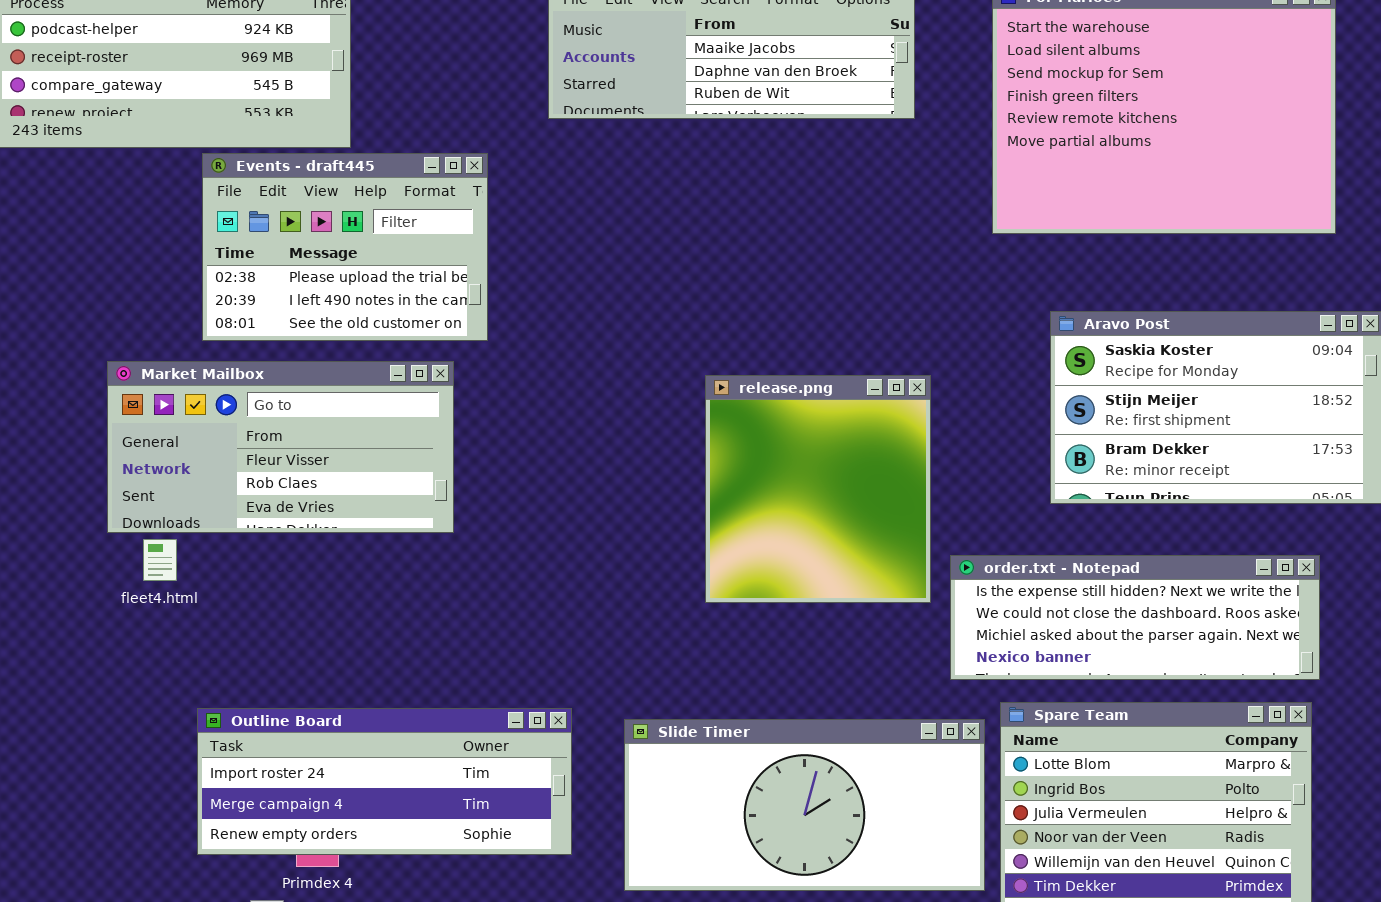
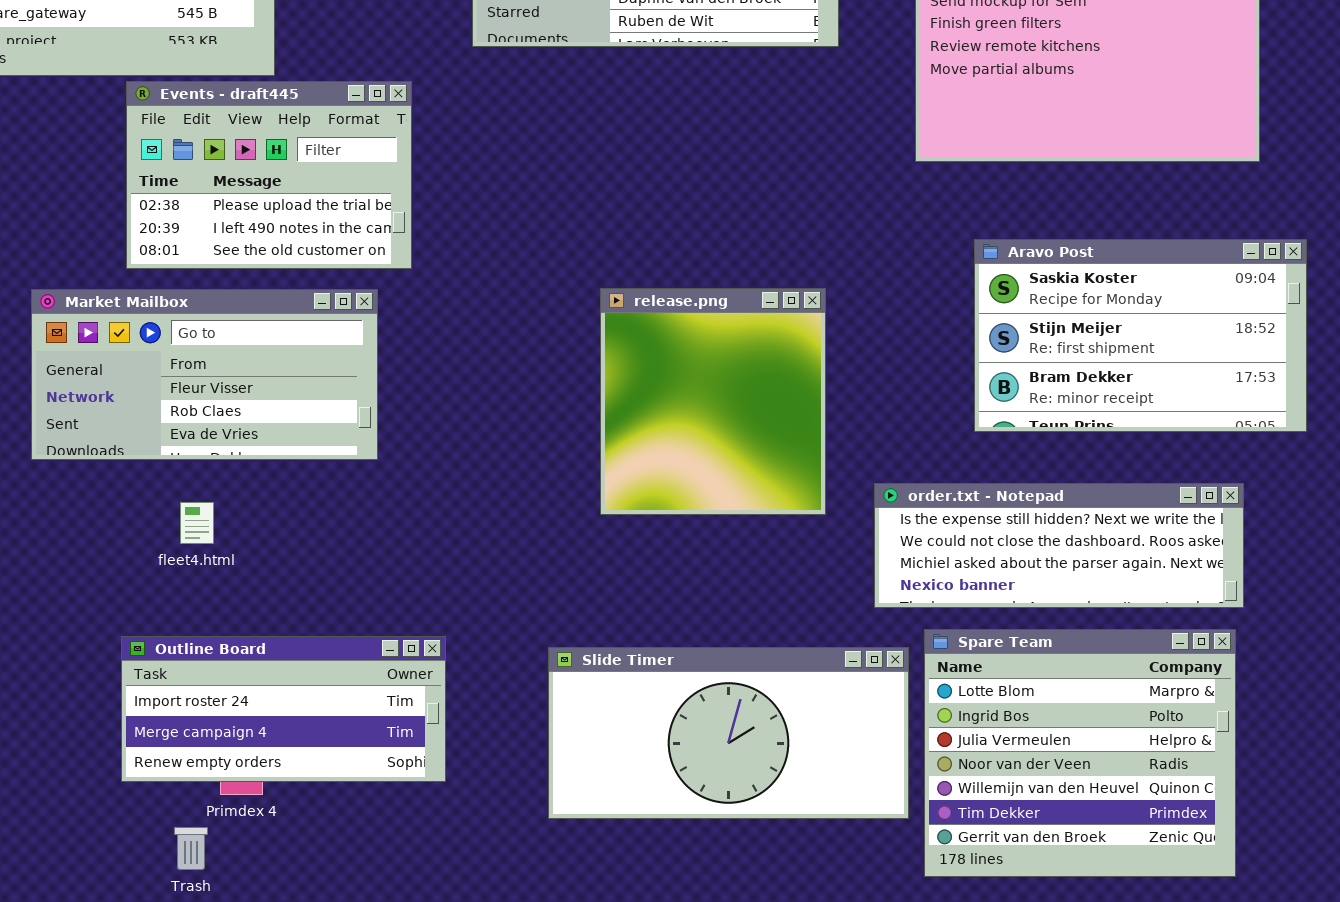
release.png: [705,375,931,603] -> [600,288,826,515], moved
fleet4.html: [143,539,177,581] -> [180,502,214,544], moved
Outline Board: [197,708,572,855] -> [121,636,446,782], resized

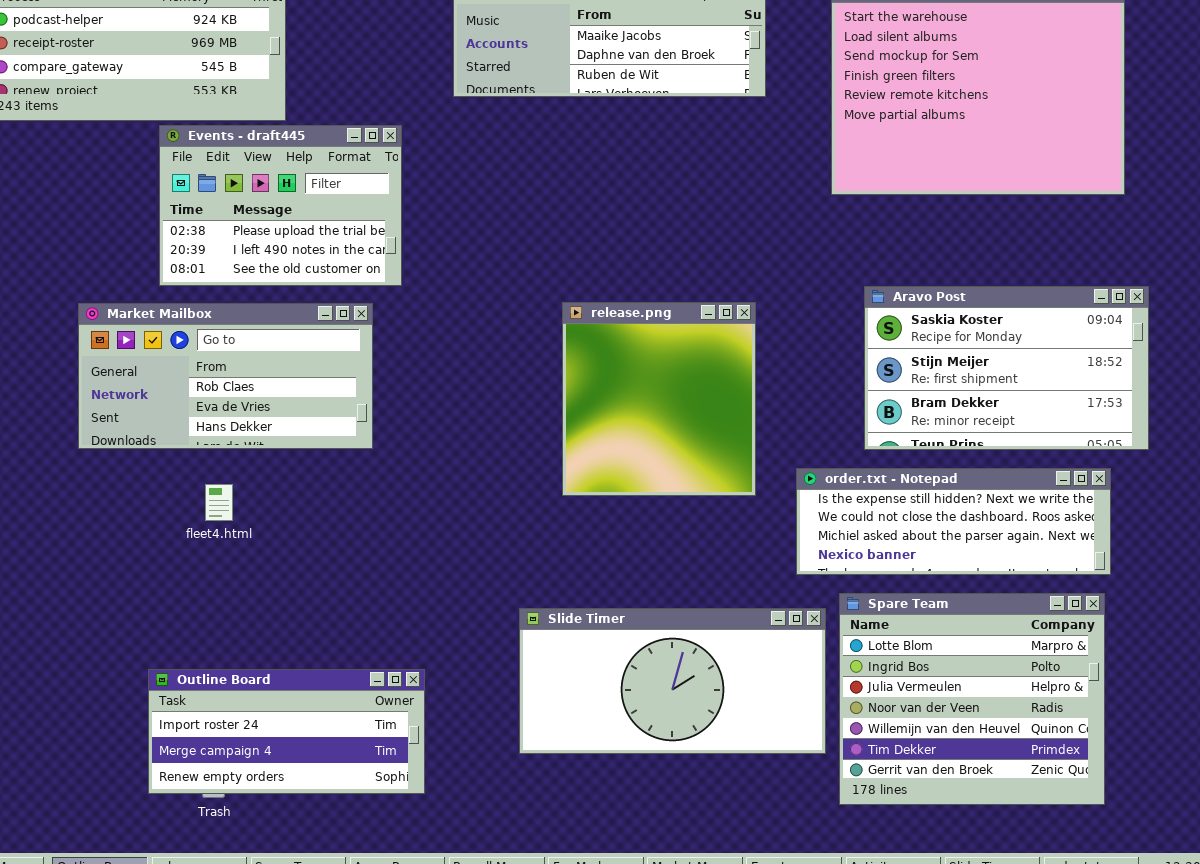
Aravo Post: [974,239,1307,432] -> [864,286,1149,450], moved
Market Mailbox: [31,289,378,460] -> [78,303,373,449], scrolled down 1 row
Outline Board: [121,636,446,782] -> [148,669,425,794], moved

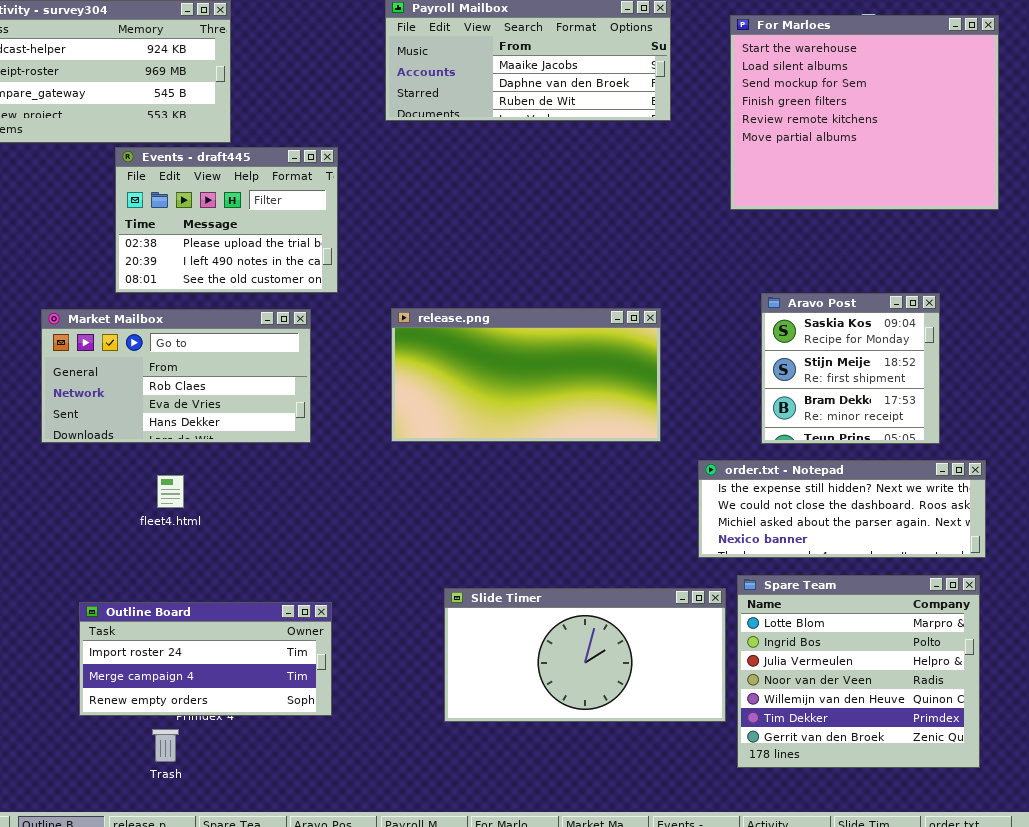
Aravo Post: [864,286,1149,450] -> [761,293,940,444], resized
release.png: [562,302,756,496] -> [391,308,661,442], resized
Outline Board: [148,669,425,794] -> [79,602,332,716], moved

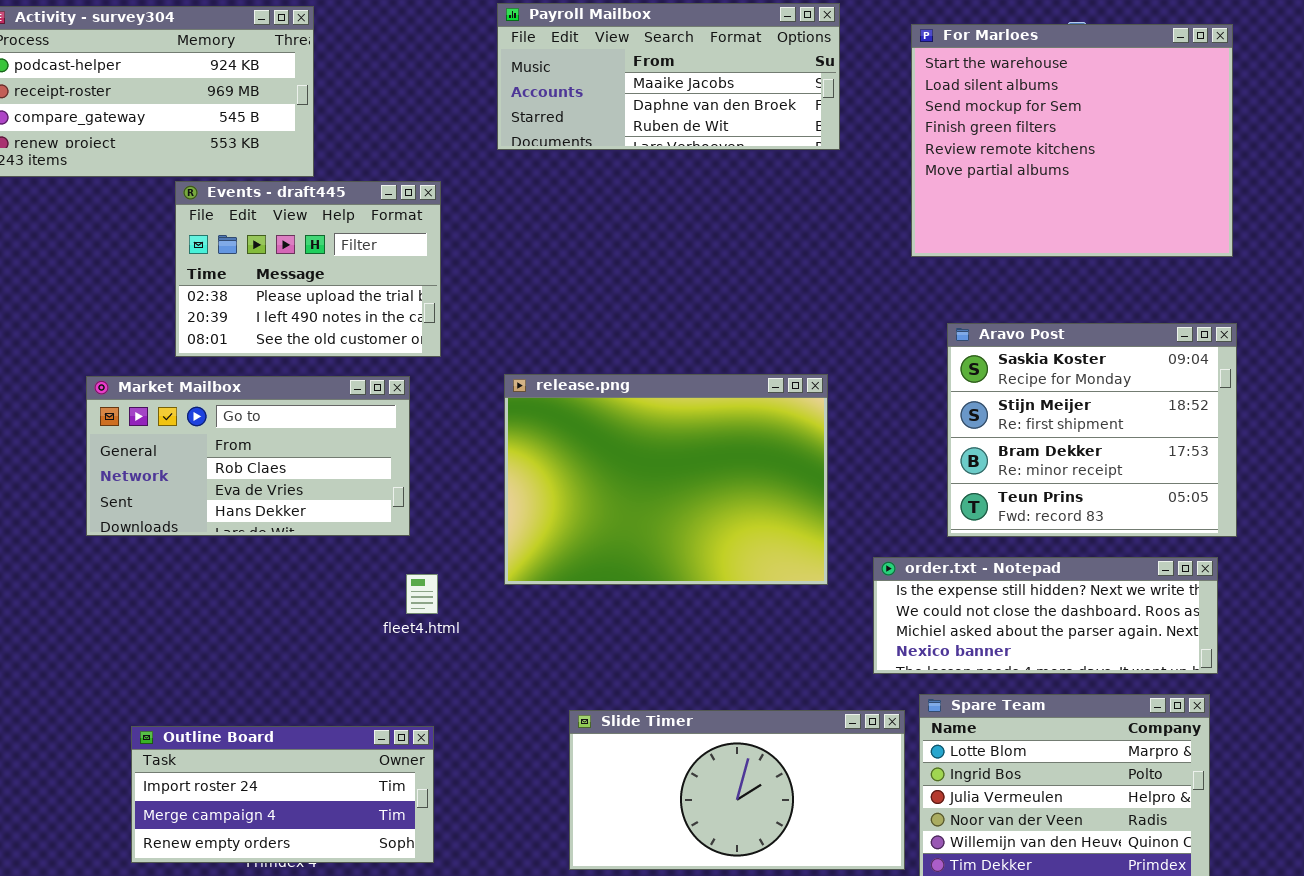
Aravo Post: [761,293,940,444] -> [947,323,1237,537], resized
release.png: [391,308,661,442] -> [504,374,828,585], resized
fleet4.html: [157,475,184,508] -> [406,574,438,614], moved

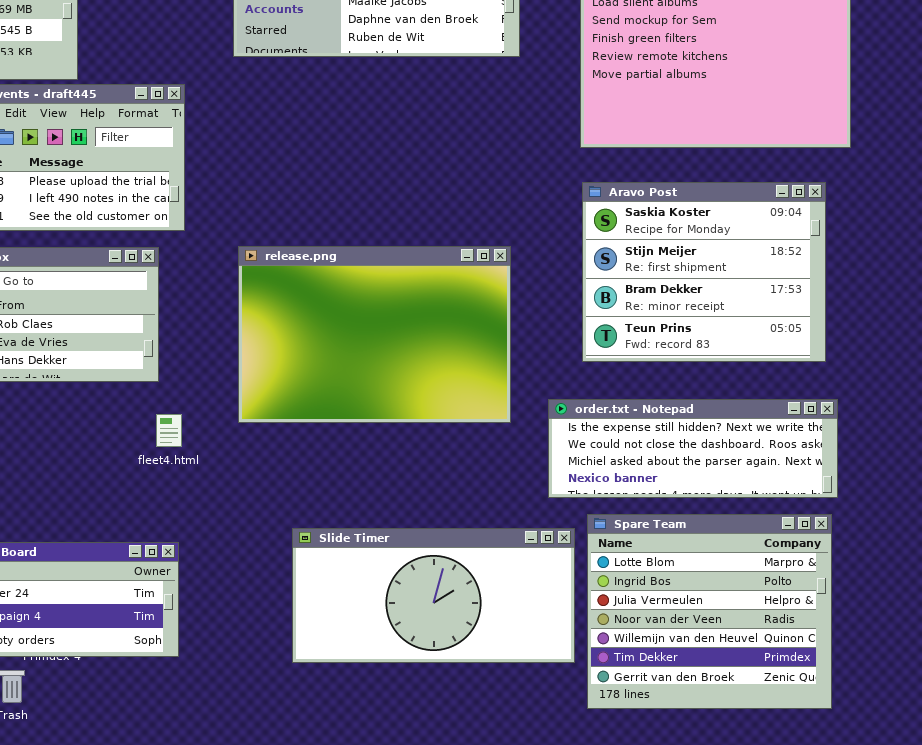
Aravo Post: [947,323,1237,537] -> [582,182,826,362], moved

